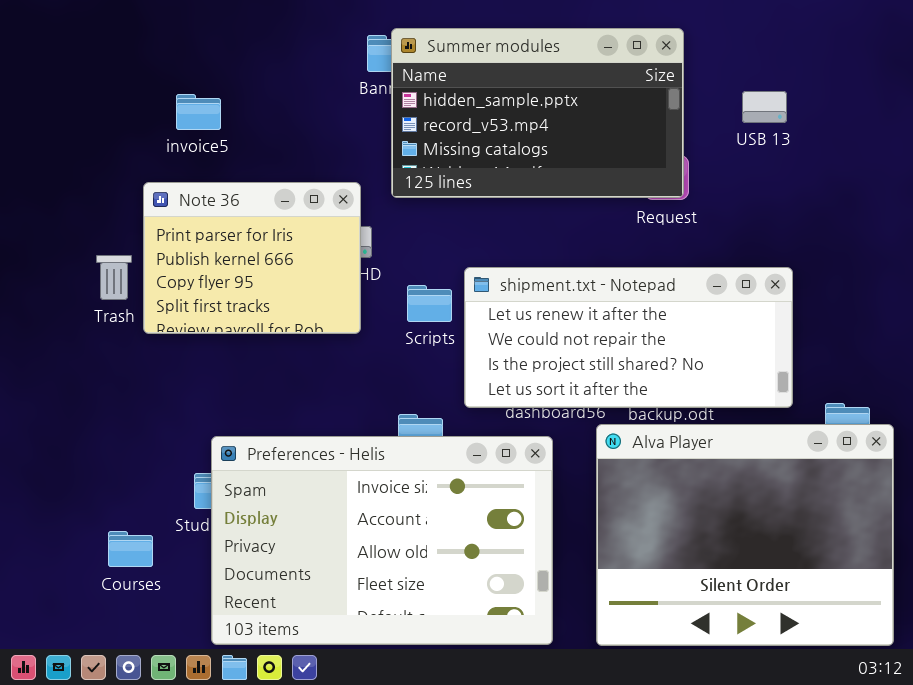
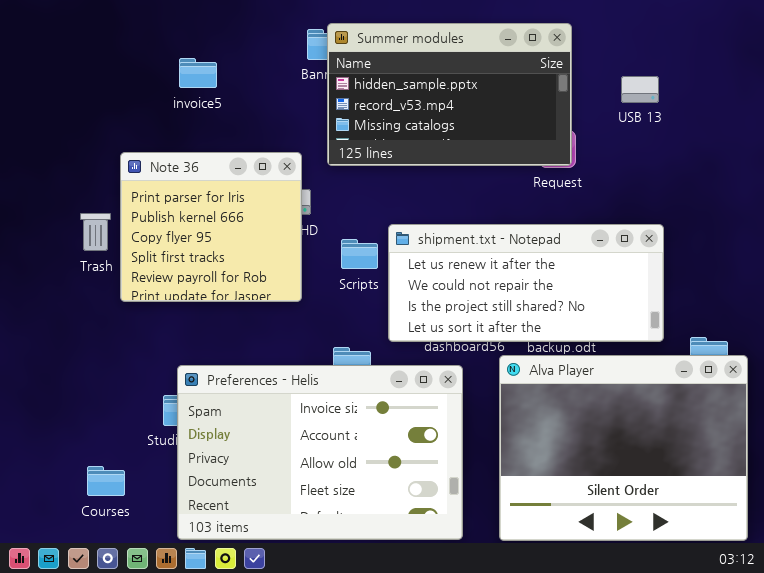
invoice5: [176,94,221,130] -> [179,58,217,88], moved
Note 36: [143,182,361,334] -> [120,152,302,302], resized
Courses: [108,531,153,567] -> [87,466,125,496], moved

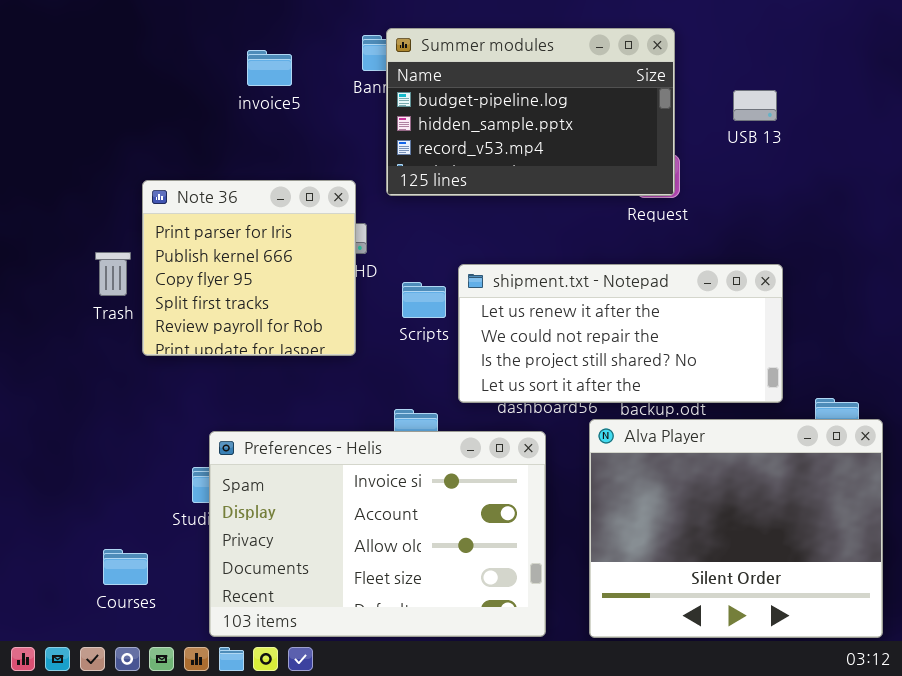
Summer modules: [327,23,572,166] -> [386,28,675,196], scrolled up 1 row
invoice5: [179,58,217,88] -> [247,50,292,86], moved

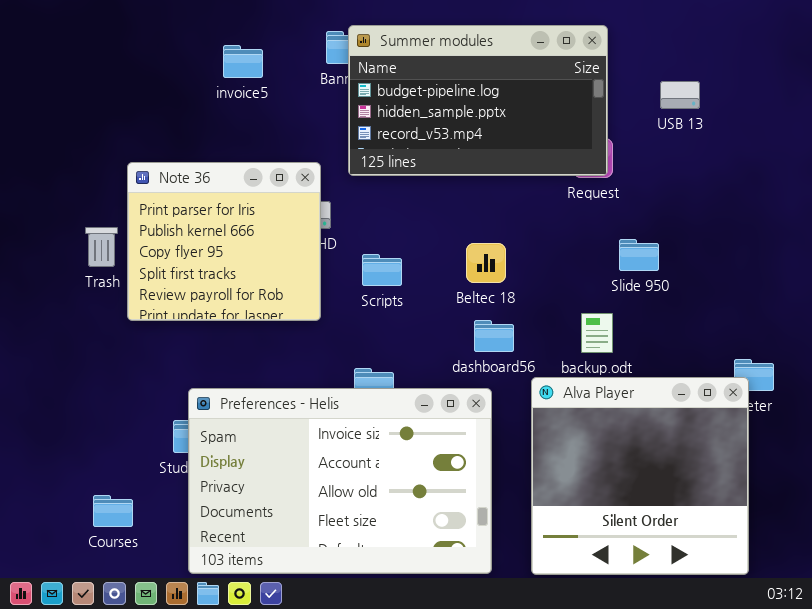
shipment.txt - Notepad: [458,264,783,403] -> none, closed
Alva Player: [589,419,883,638] -> [531,377,749,575], resized

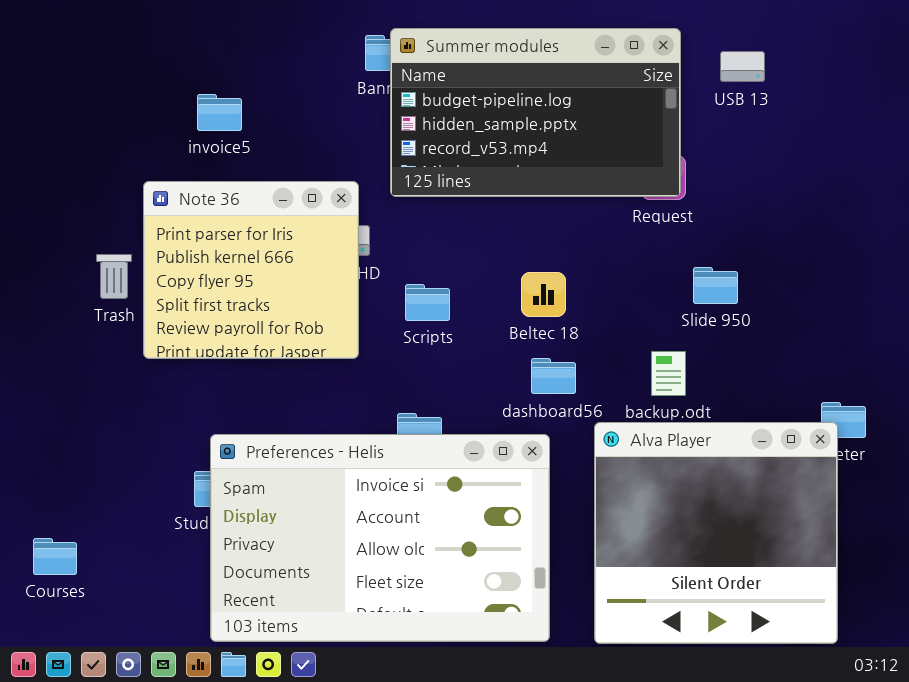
invoice5: [223,45,263,78] -> [197,94,242,131], moved
USB 13: [660,81,700,109] -> [720,51,765,82], moved
Courses: [93,495,133,527] -> [33,538,77,575], moved

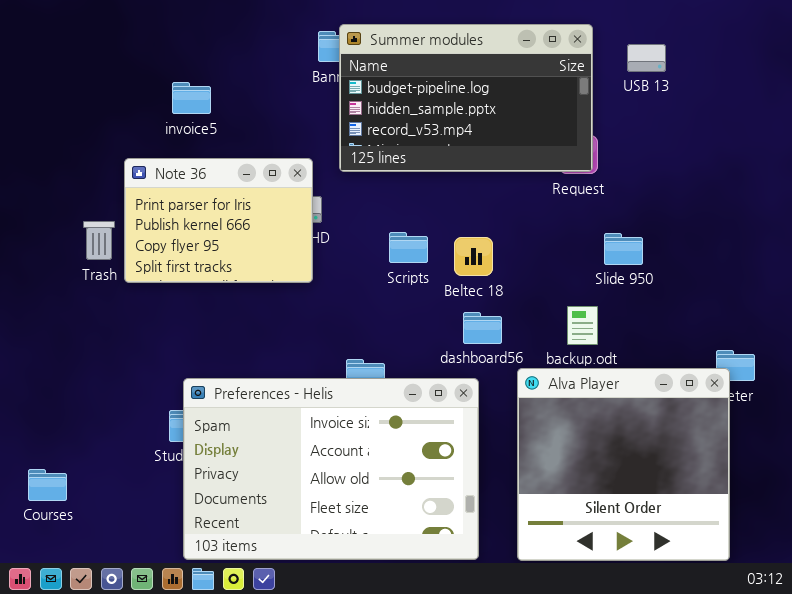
Note 36: [143,181,359,359] -> [124,158,313,283], resized
Scripts: [405,284,450,321] -> [389,232,428,263], moved

